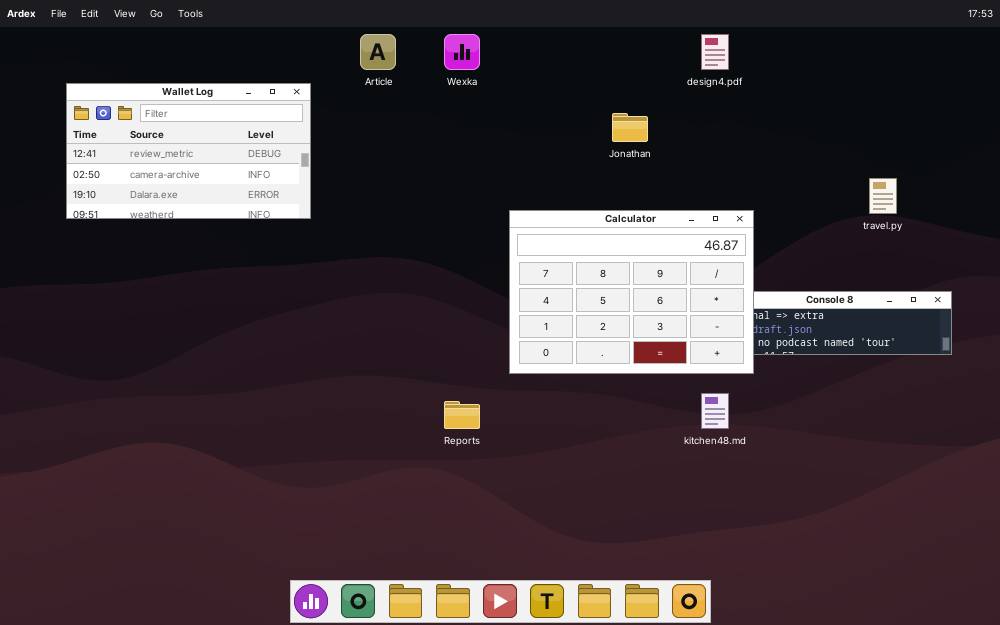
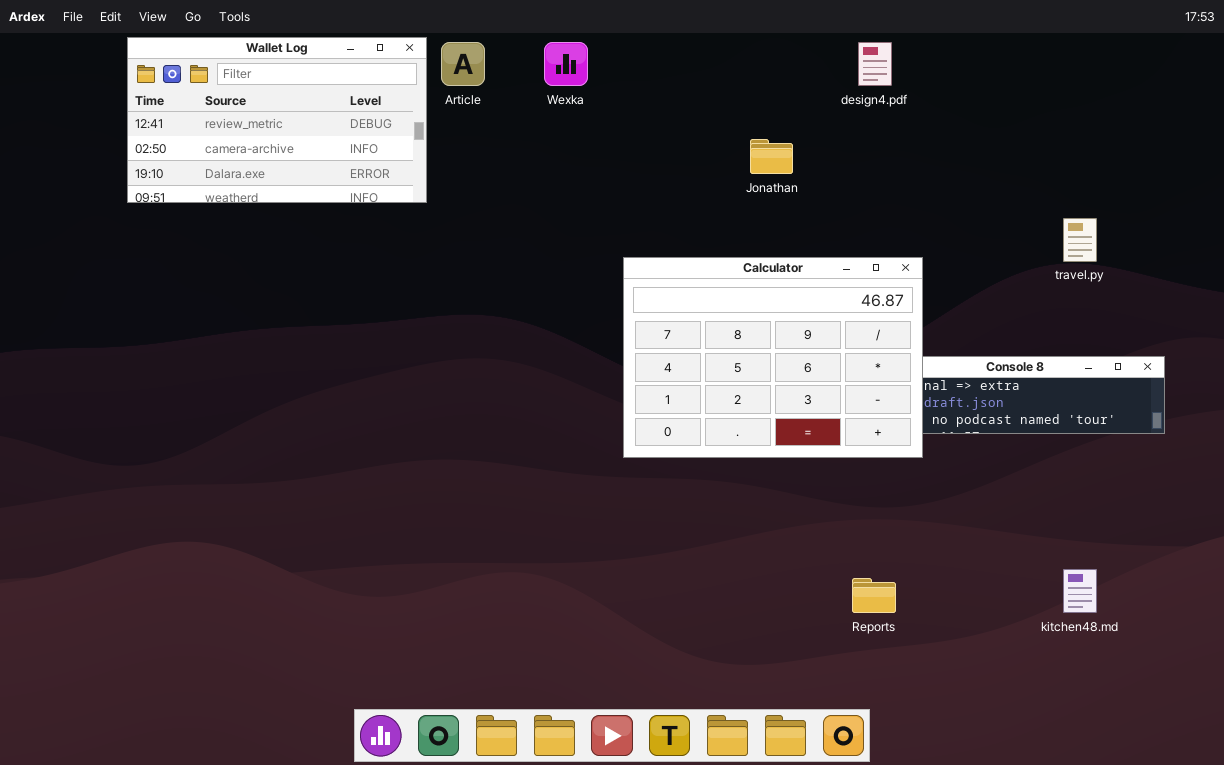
Wallet Log: [66,83,311,219] -> [127,37,427,203], moved
kitchen48.md: [701,393,729,429] -> [1063,569,1097,613], moved
Reports: [444,401,480,429] -> [852,578,896,613], moved

